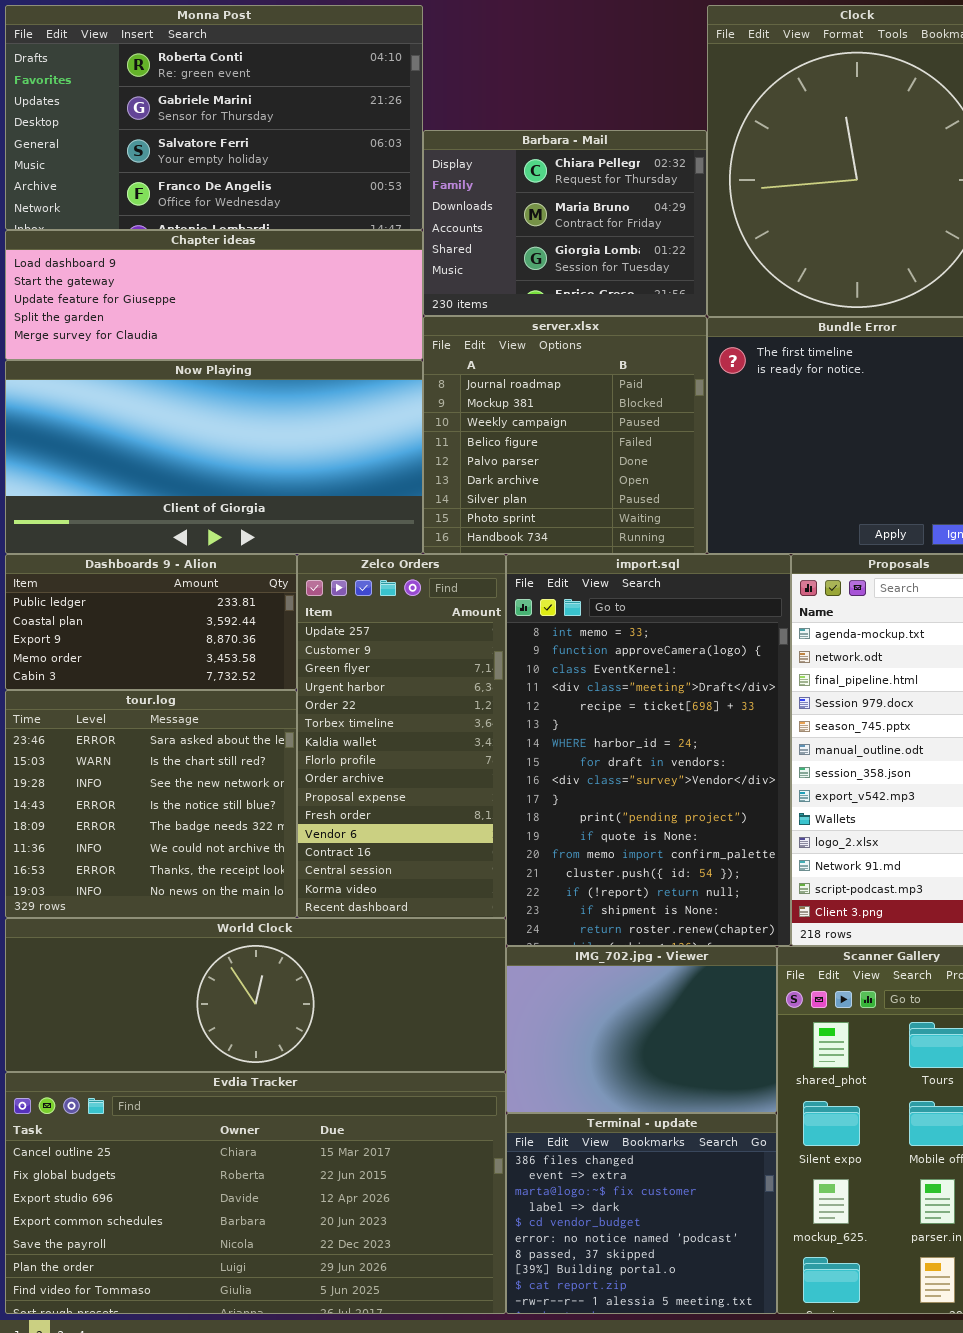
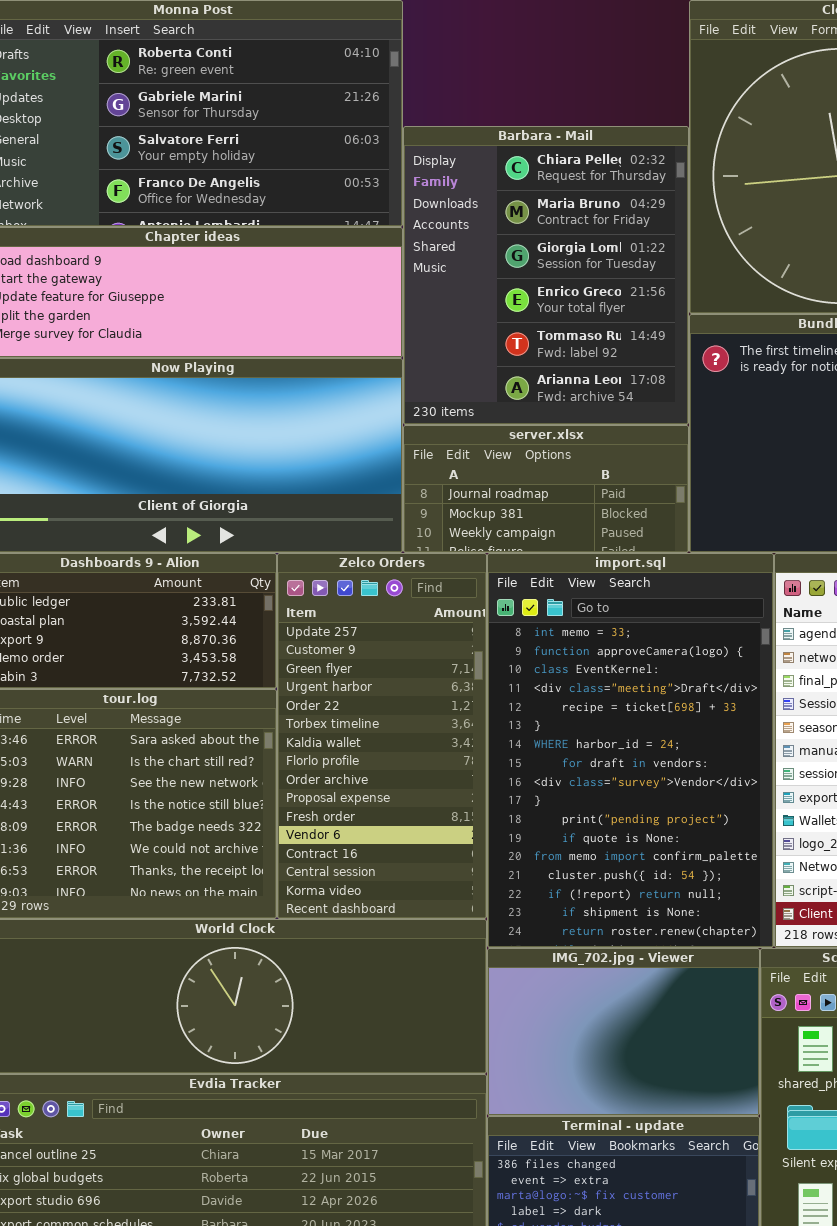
Barbara - Mail: [423,130,707,316] -> [403,126,689,425], resized
server.xlsx: [423,316,707,554] -> [403,425,689,553], resized

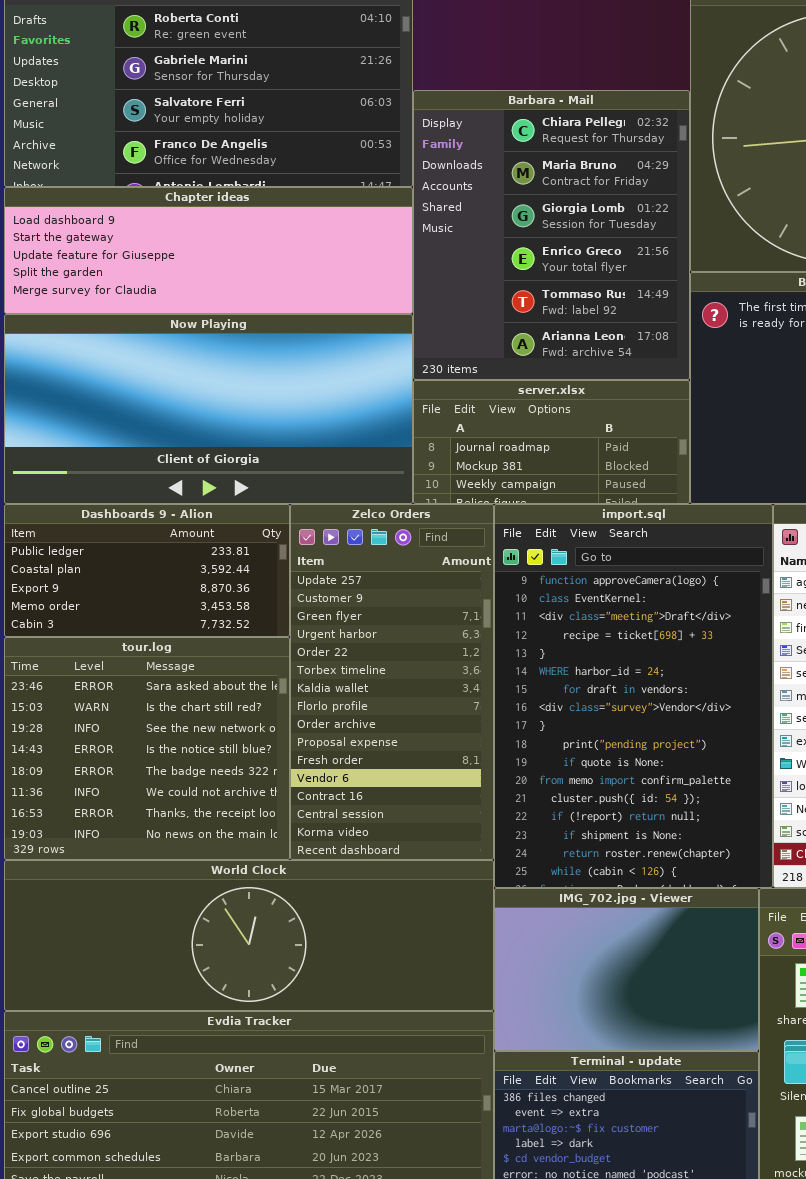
import.sql: [487,553,774,948] -> [494,504,773,888], scrolled down 1 row

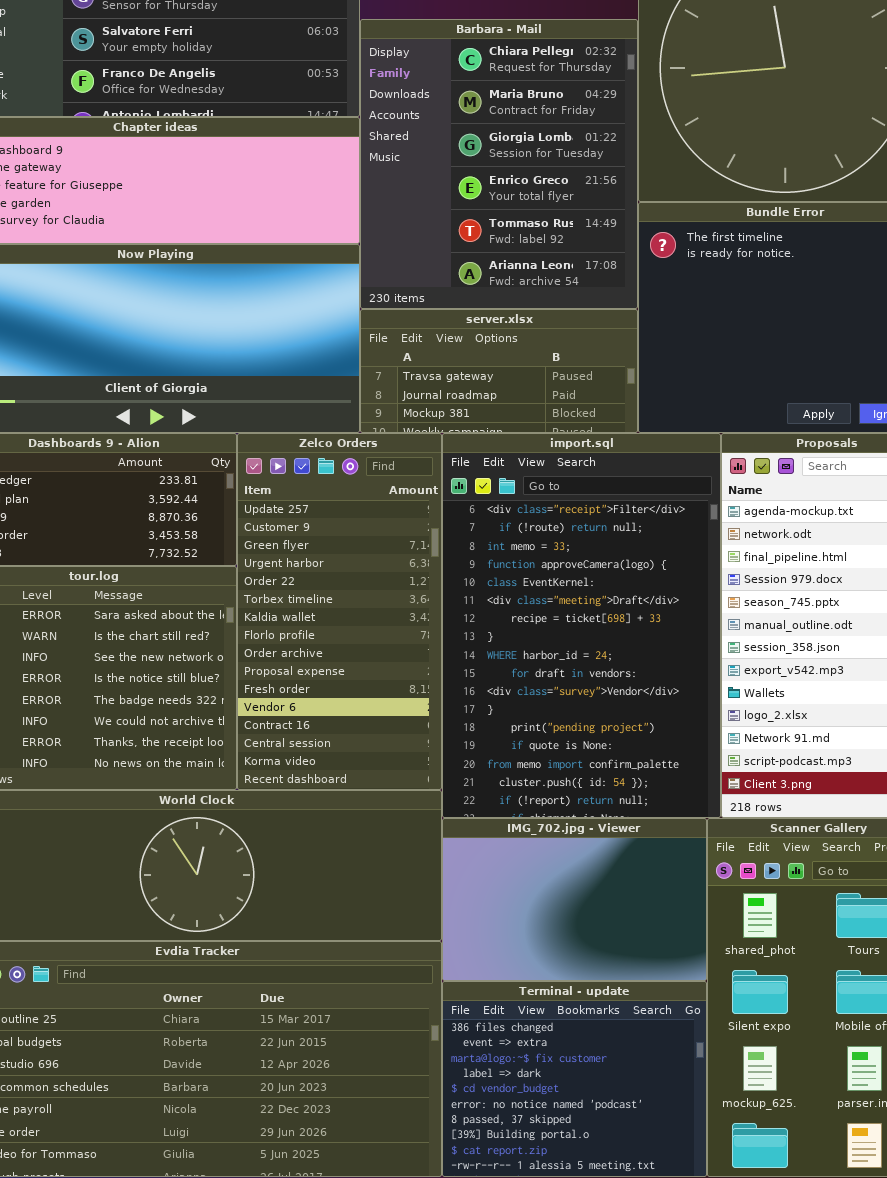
server.xlsx: [413,380,690,504] -> [360,309,638,433], scrolled up 1 row
import.sql: [494,504,773,888] -> [442,433,721,818], scrolled up 3 rows

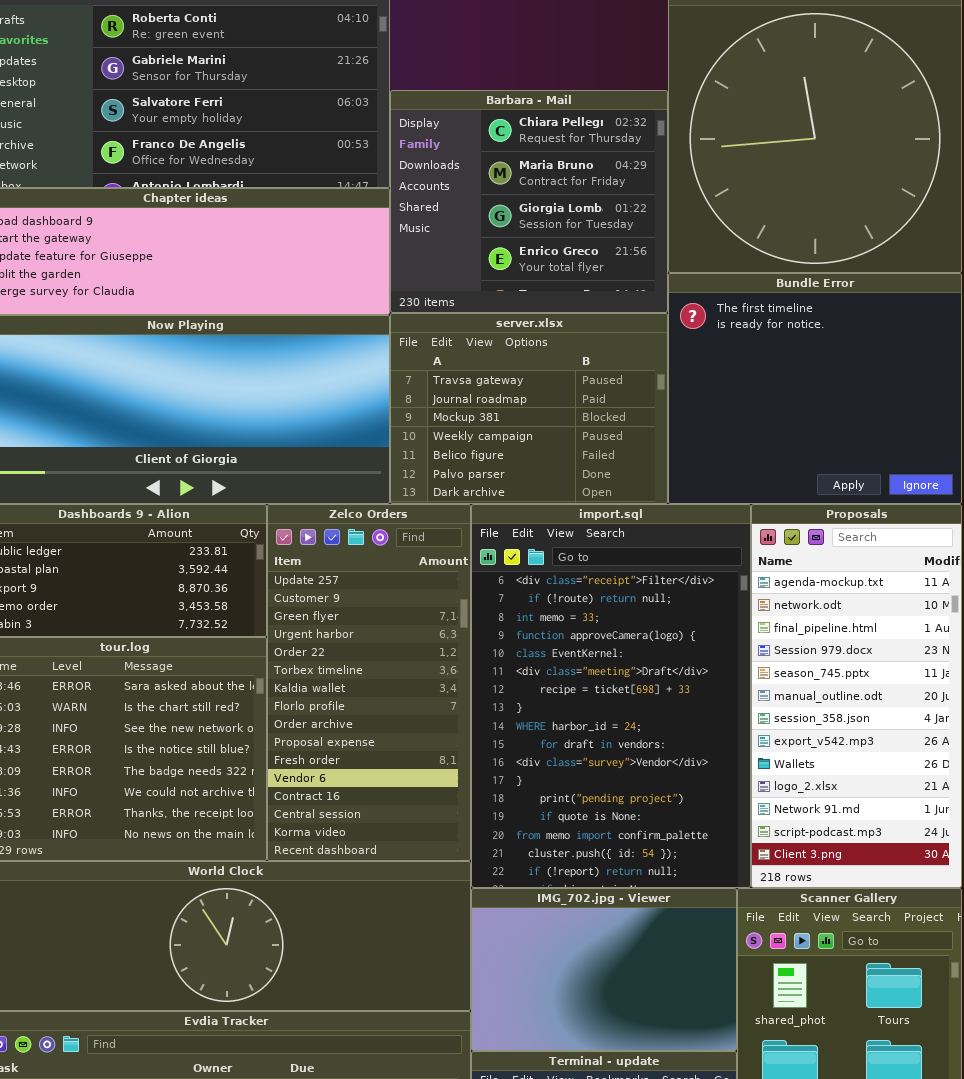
Barbara - Mail: [360,19,638,309] -> [390,90,668,313], resized
server.xlsx: [360,309,638,433] -> [390,313,668,504], resized

